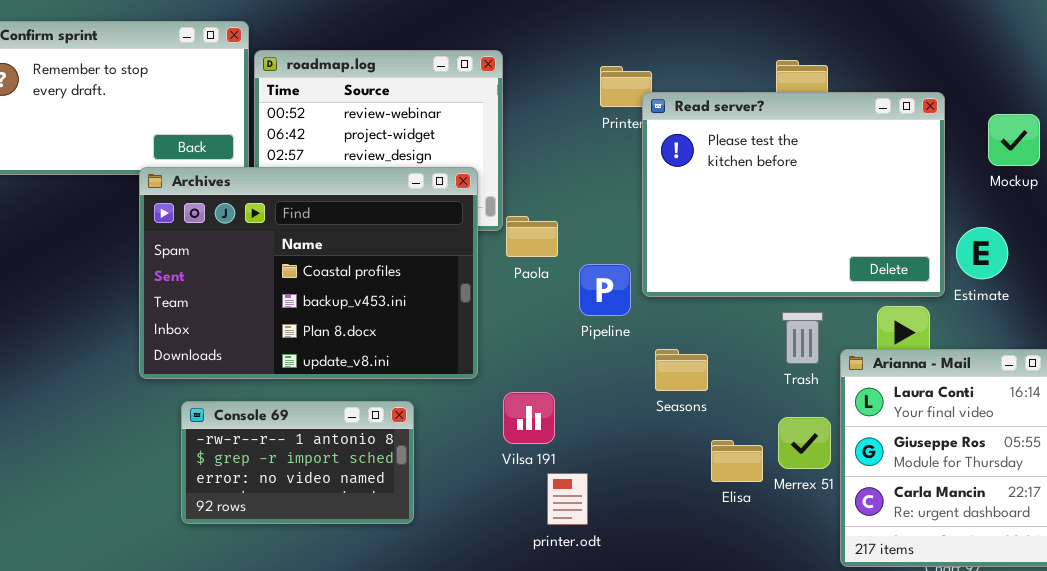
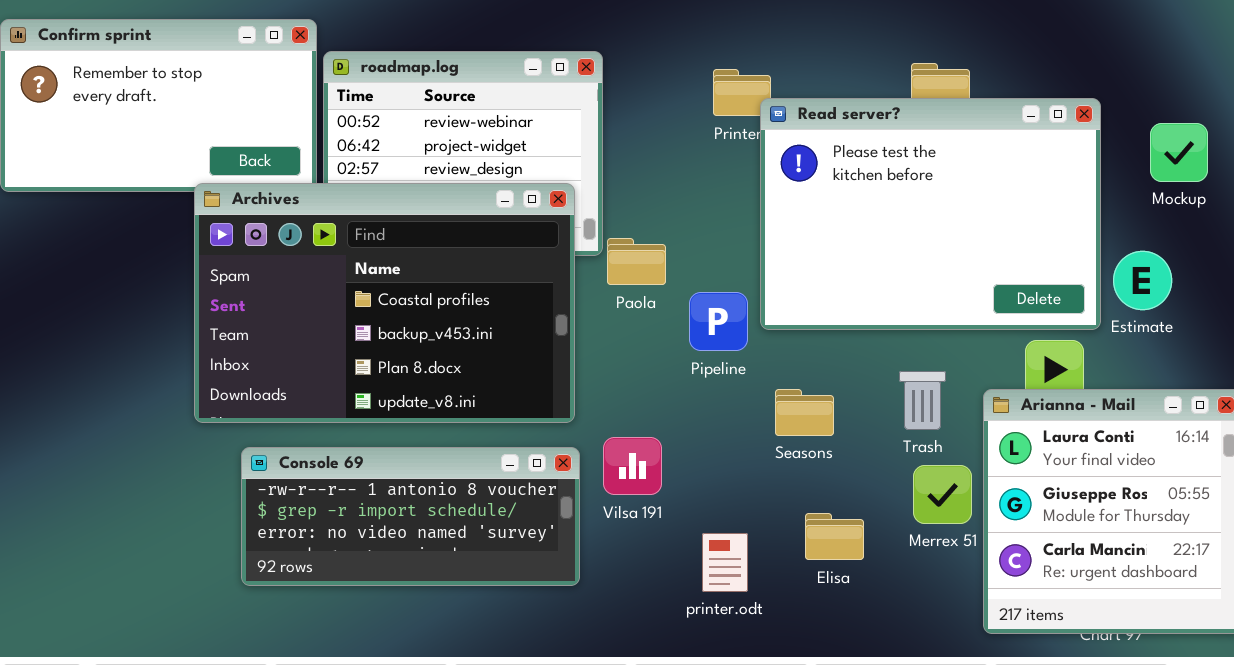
Trash: [782,312,823,364] -> [899,371,946,430], moved
Console 69: [181,401,414,524] -> [241,447,580,586], resized
Elisa: [711,440,763,482] -> [805,513,864,560], moved
printer.odt: [547,473,588,525] -> [702,533,748,592], moved

